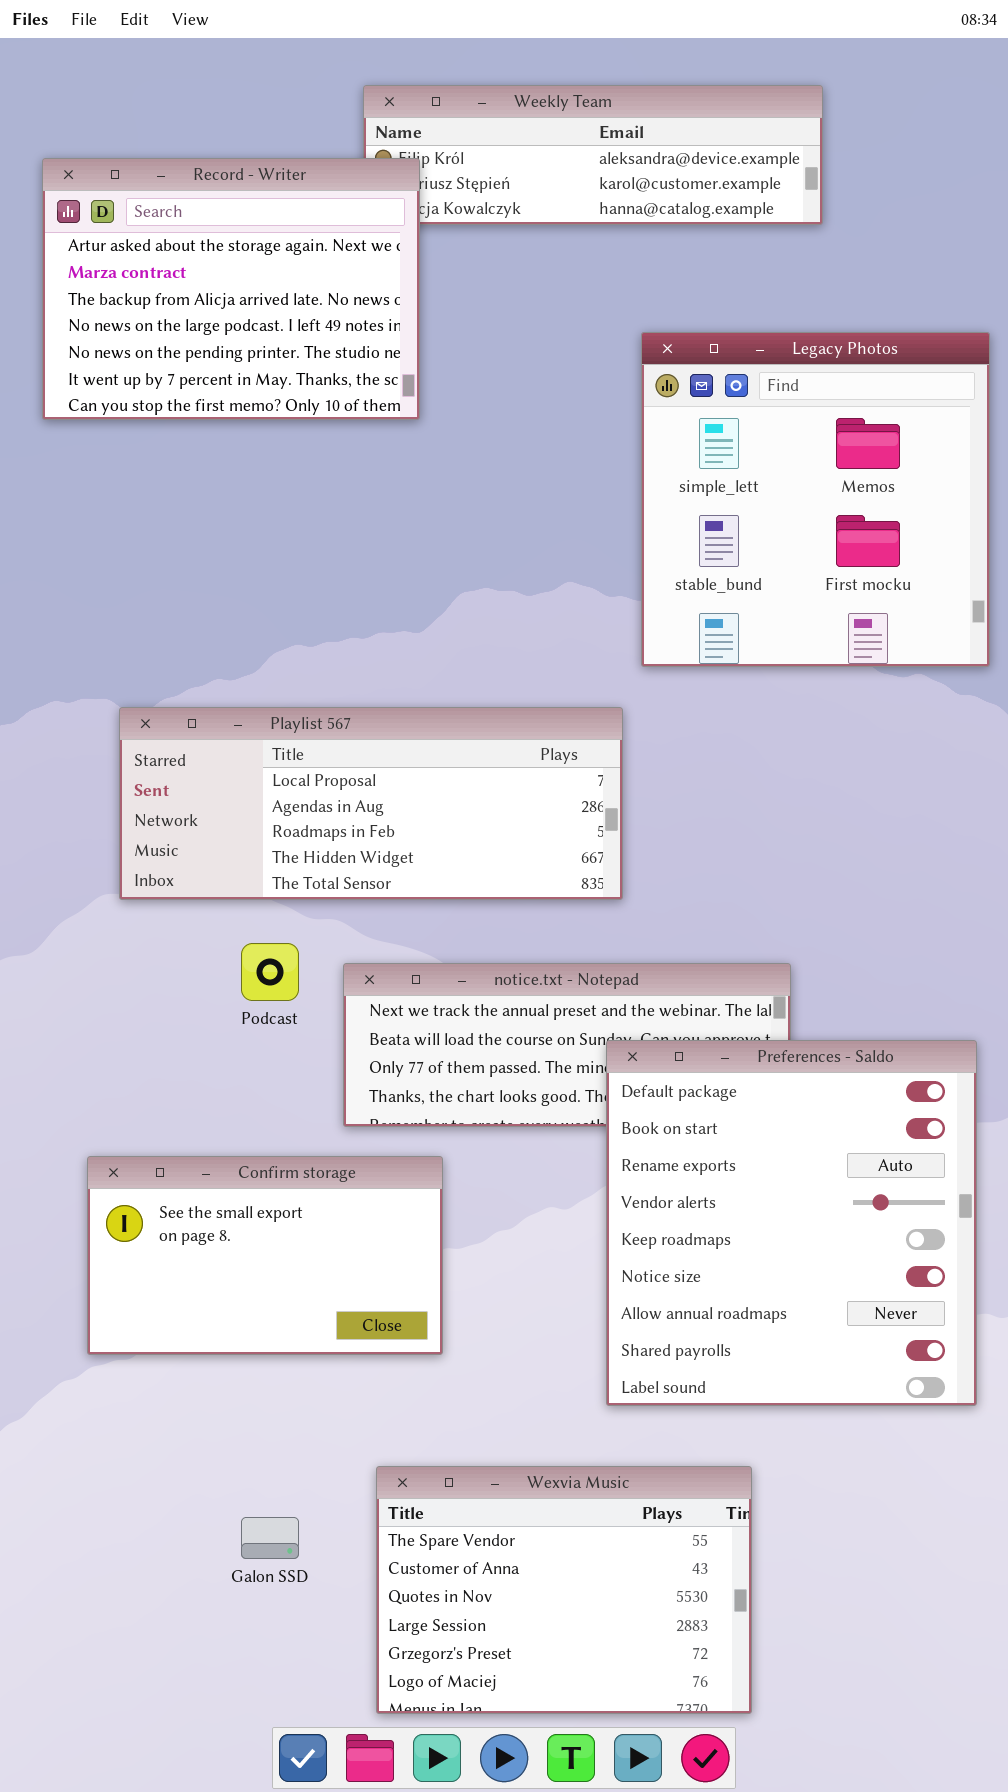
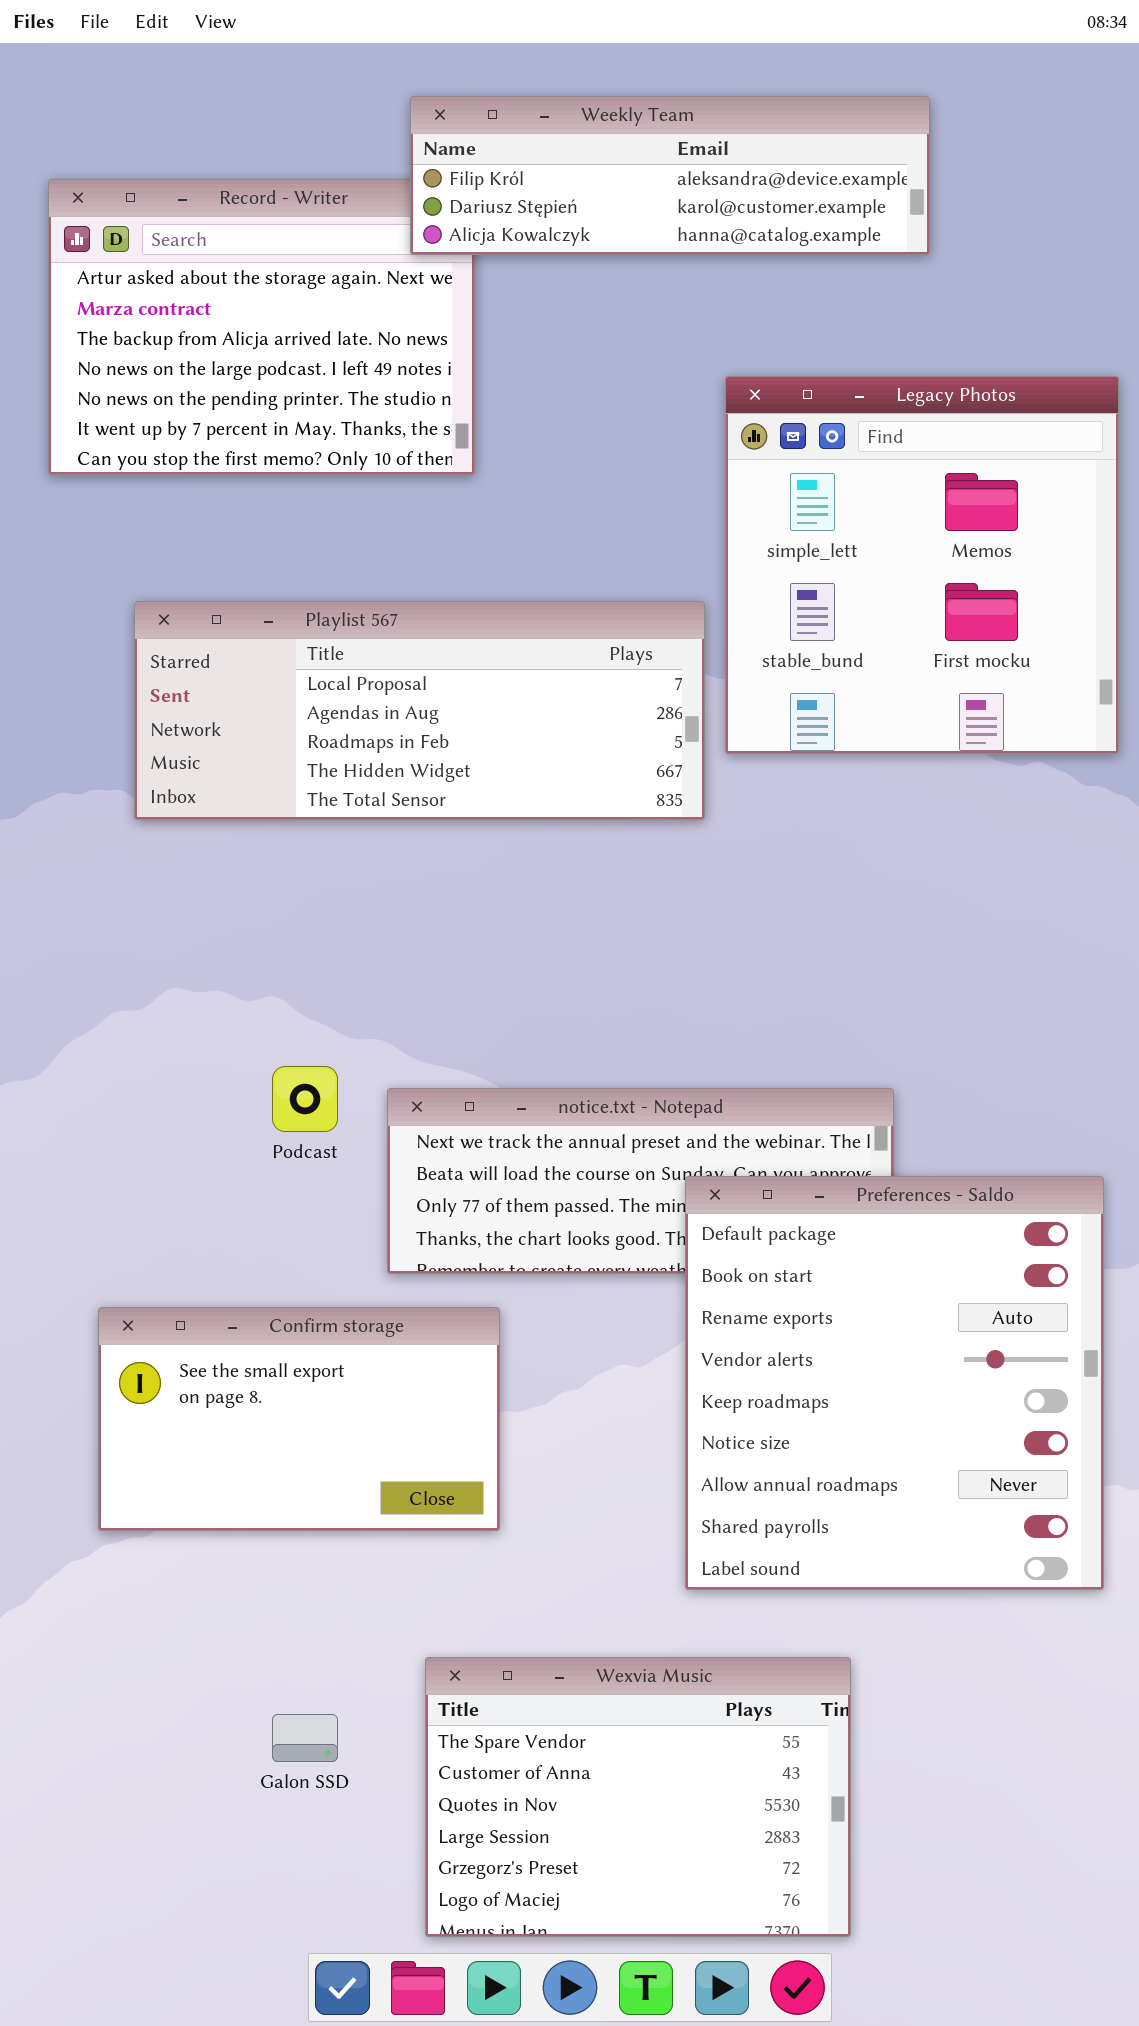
Weekly Team: [363,85,823,225] -> [410,96,930,255], raised
Playlist 567: [119,707,623,900] -> [134,601,705,820], moved

